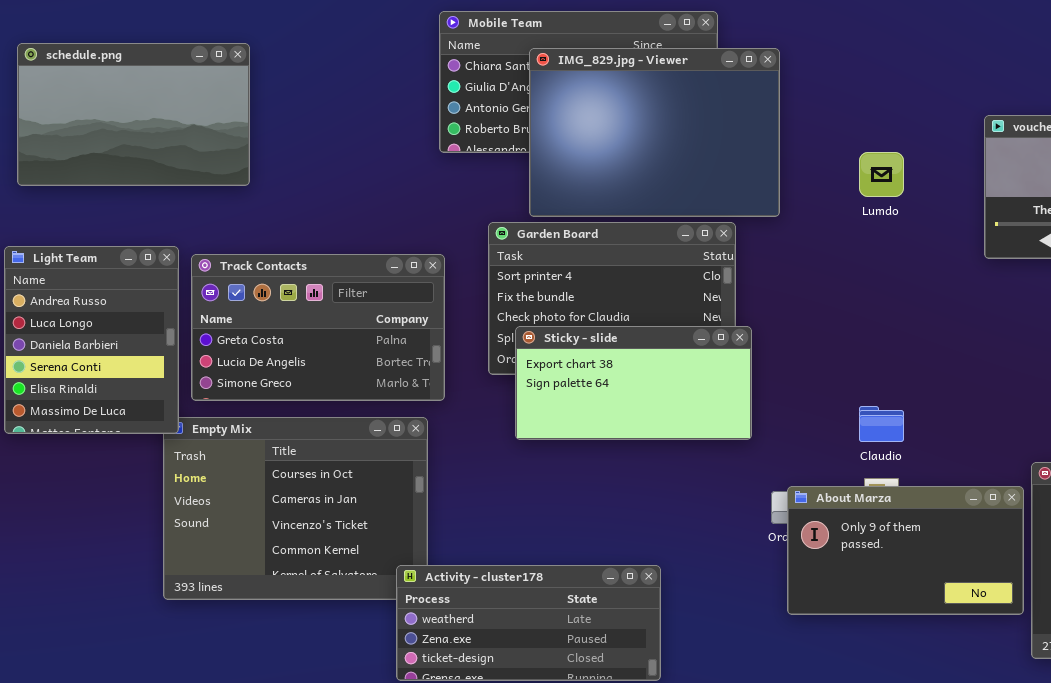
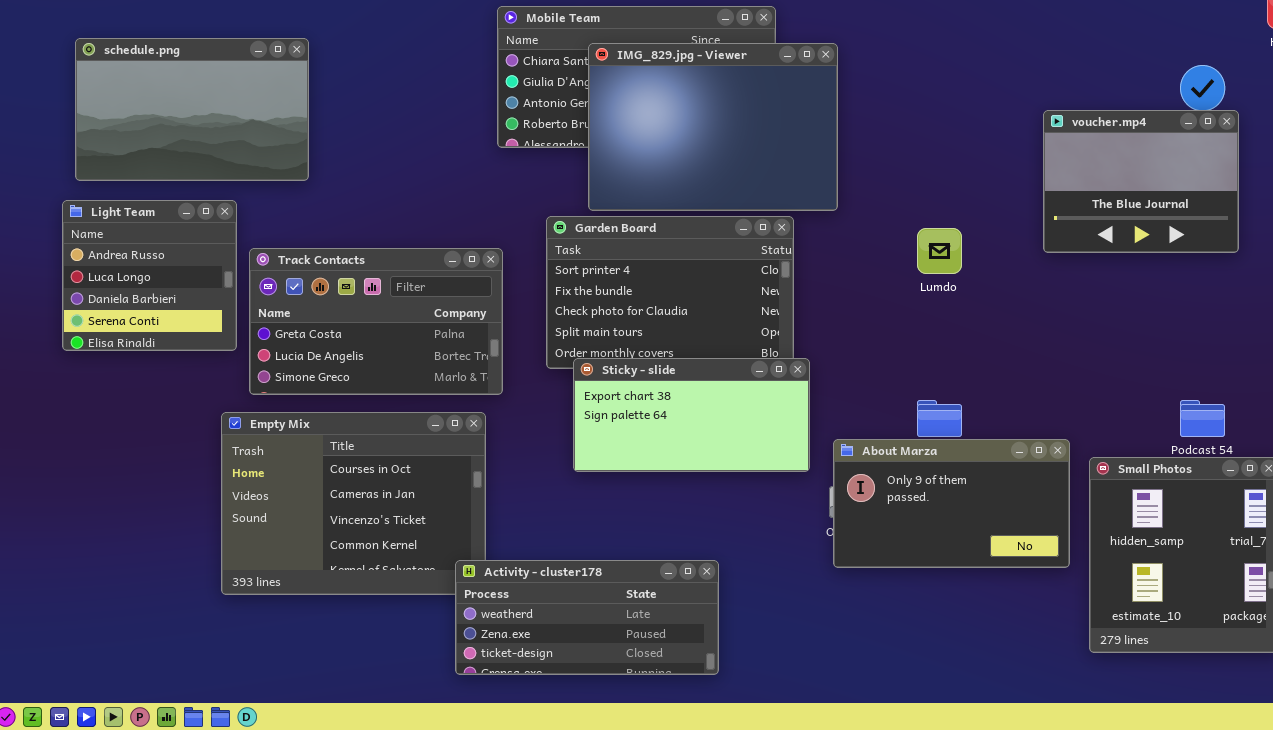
Lumdo: [859,152,904,197] -> [917,228,962,274], moved
Light Team: [4,246,179,434] -> [62,200,237,351], moved, resized
Sticky - slide: [515,326,752,440] -> [573,358,810,472], moved
About Marza: [787,486,1024,615] -> [833,439,1070,568], moved

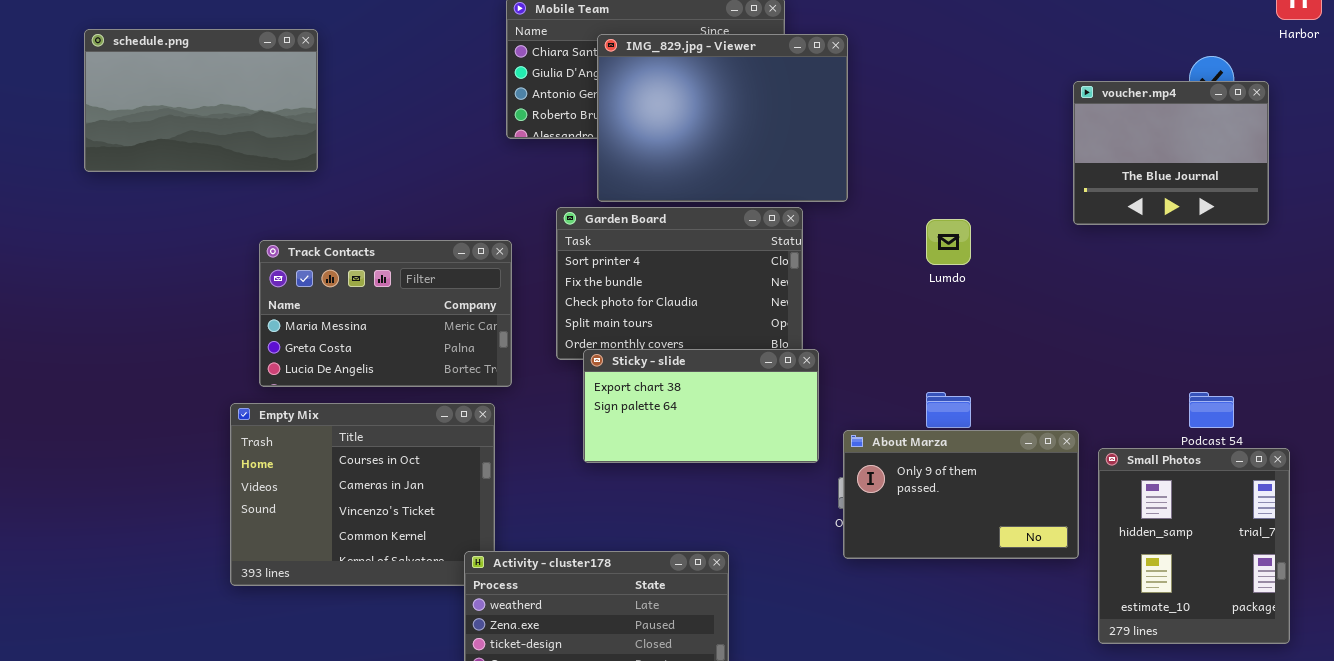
voucher.mp4: [1043,110,1239,253] -> [1073,81,1269,225], moved
Light Team: [62,200,237,351] -> none, closed
Track Contacts: [249,248,503,395] -> [259,240,512,387], scrolled up 1 row

